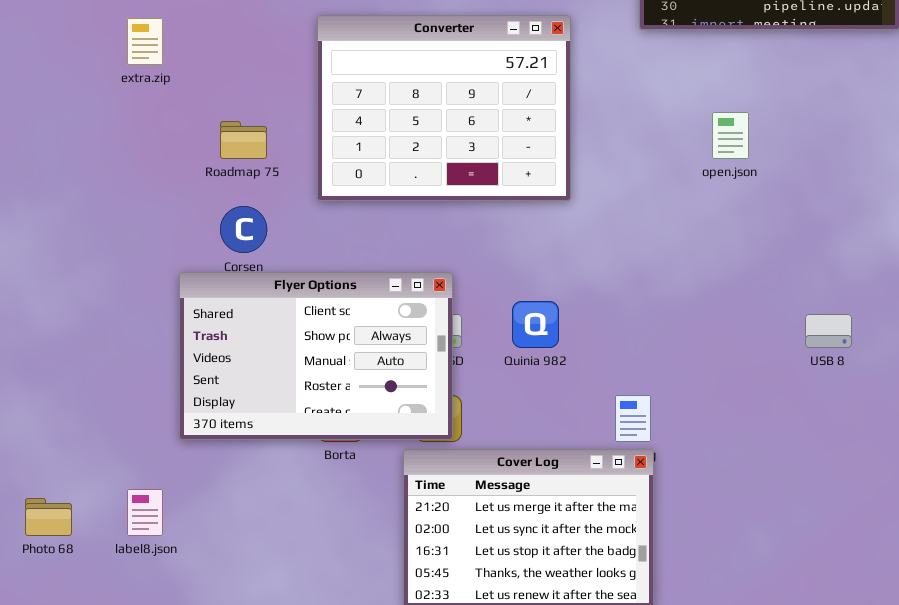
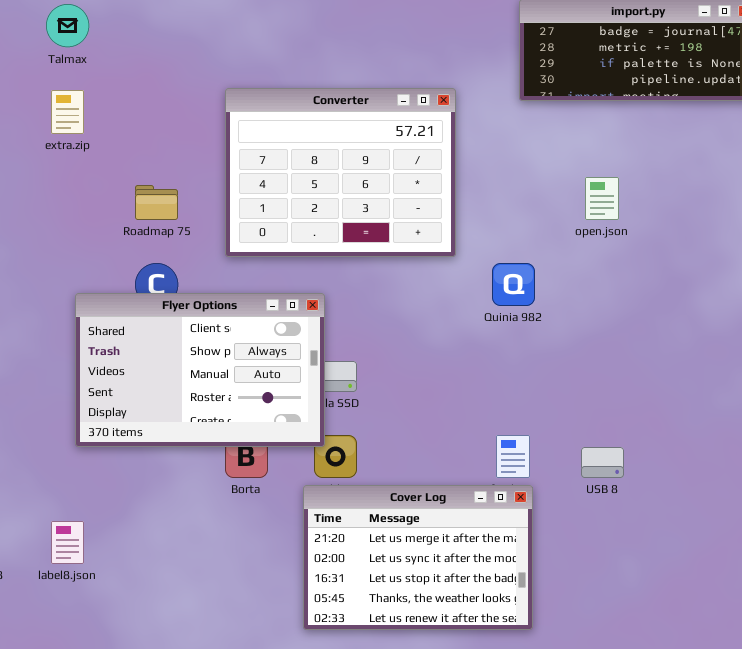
Flyer Options: [179,272,453,440] -> [75,293,325,447], moved
Quinia 982: [512,301,559,348] -> [492,263,535,306], moved
USB 8: [805,314,852,348] -> [581,447,624,478], moved

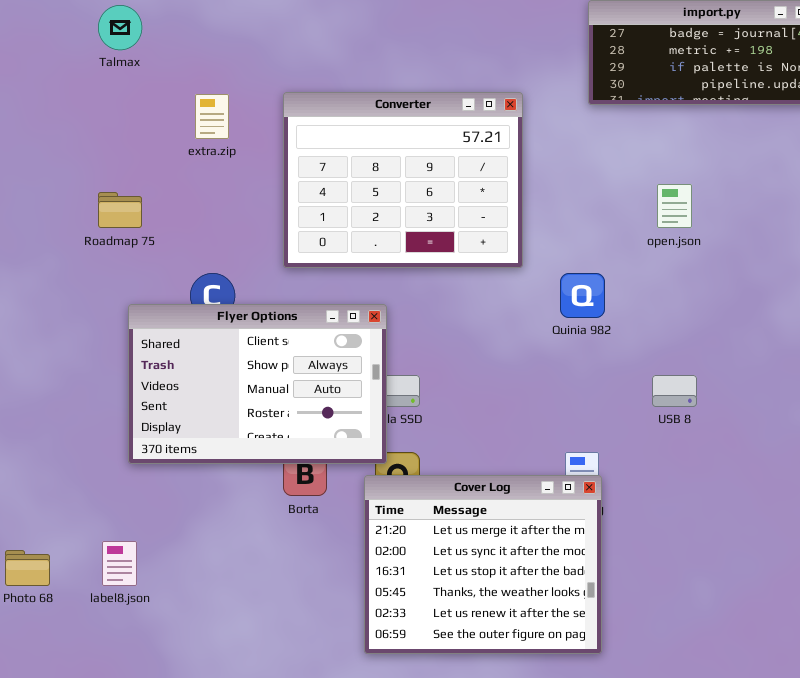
extra.zip: [51,90,84,134] -> [195,94,229,139], moved
Roadmap 75: [135,185,178,220] -> [98,192,142,228], moved
USB 8: [581,447,624,478] -> [652,375,697,407], moved
Cover Log: [303,485,533,630] -> [364,475,602,654], resized

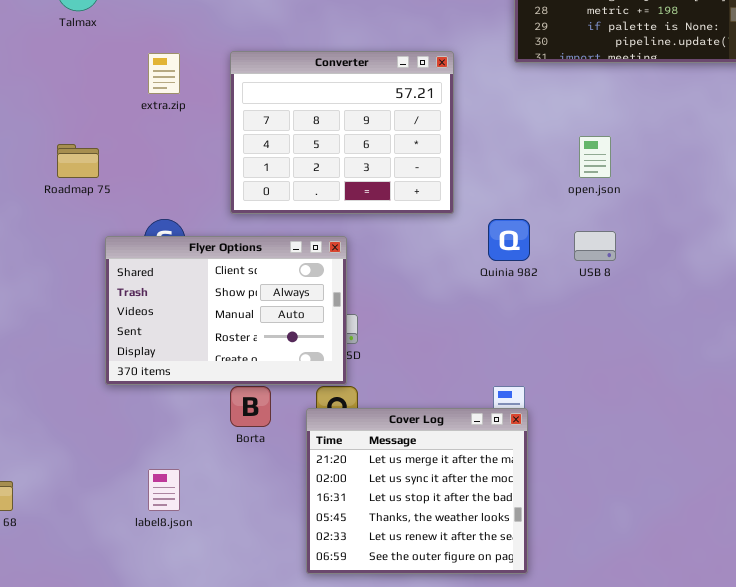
Flyer Options: [128,304,387,464] -> [105,236,347,385], moved
USB 8: [652,375,697,407] -> [574,231,616,261], moved
label8.json: [102,541,137,586] -> [148,469,180,511], moved

